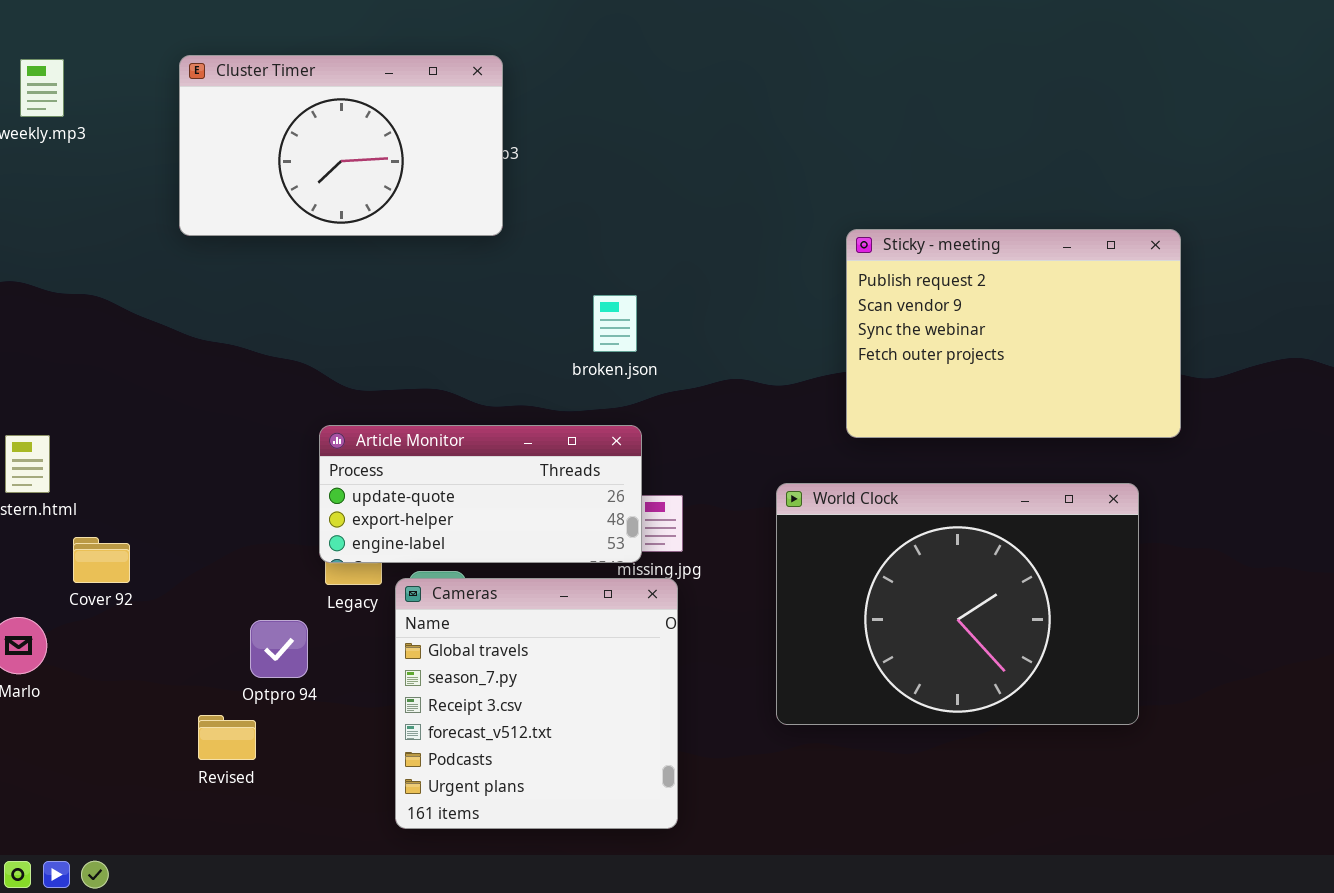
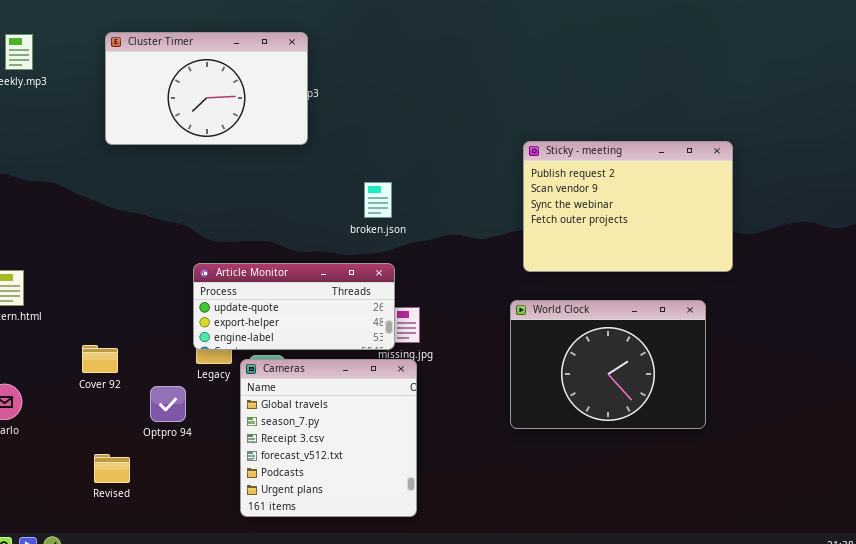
World Clock: [776,483,1139,725] -> [510,300,706,429], resized
Cover 92: [73,537,130,583] -> [82,345,118,373], moved
Revised: [198,715,256,760] -> [94,454,130,483], moved

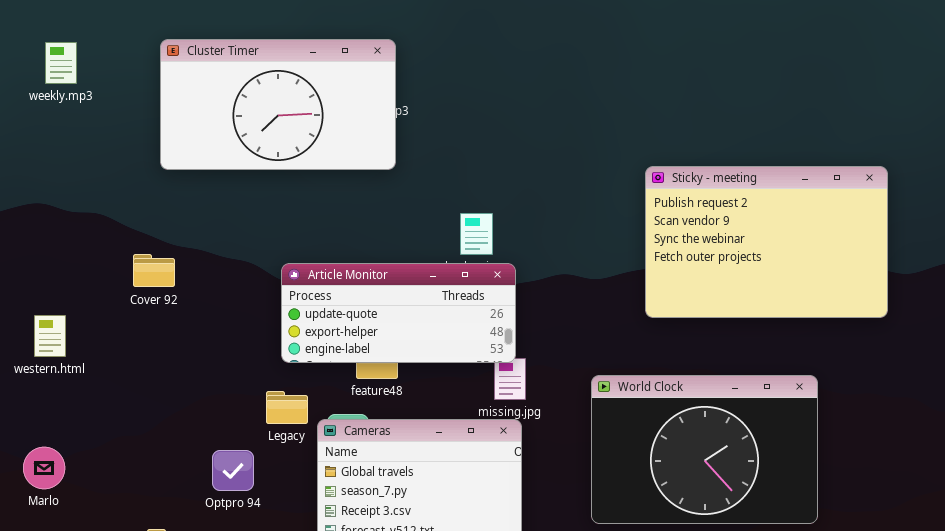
Article Monitor: [193,263,395,350] -> [281,263,516,363], moved
World Clock: [510,300,706,429] -> [591,375,818,524], moved
Cover 92: [82,345,118,373] -> [133,254,175,287], moved

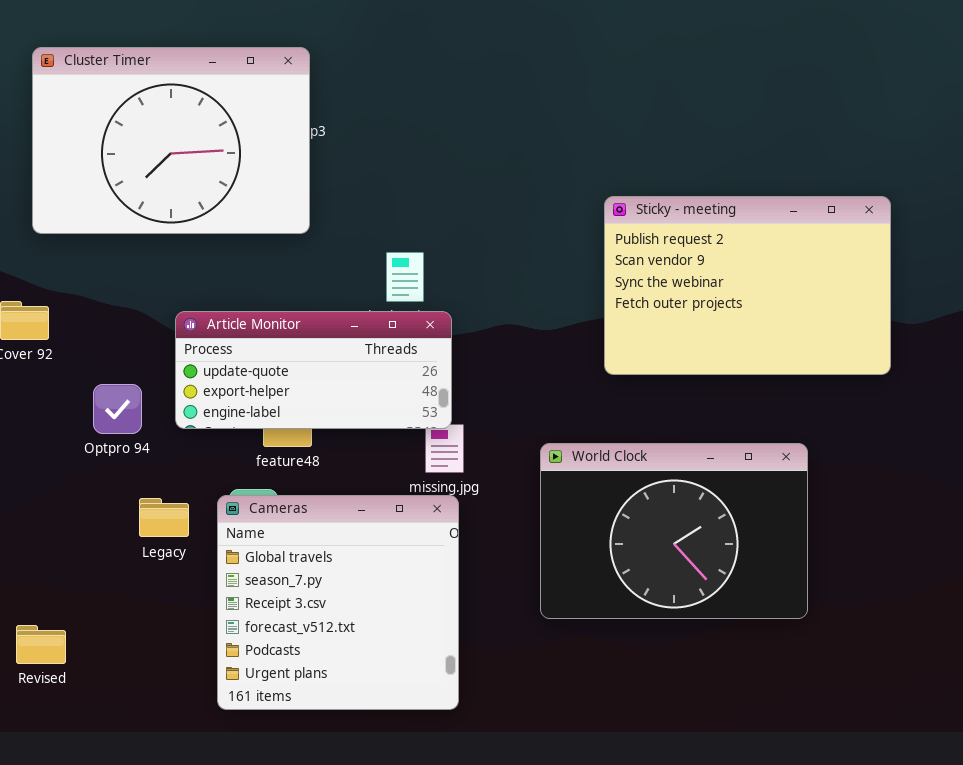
Cluster Timer: [160,39,396,170] -> [32,47,310,234], resized
Legacy: [266,391,308,424] -> [139,498,189,537], moved
Optpro 94: [212,450,254,491] -> [93,384,142,434], moved

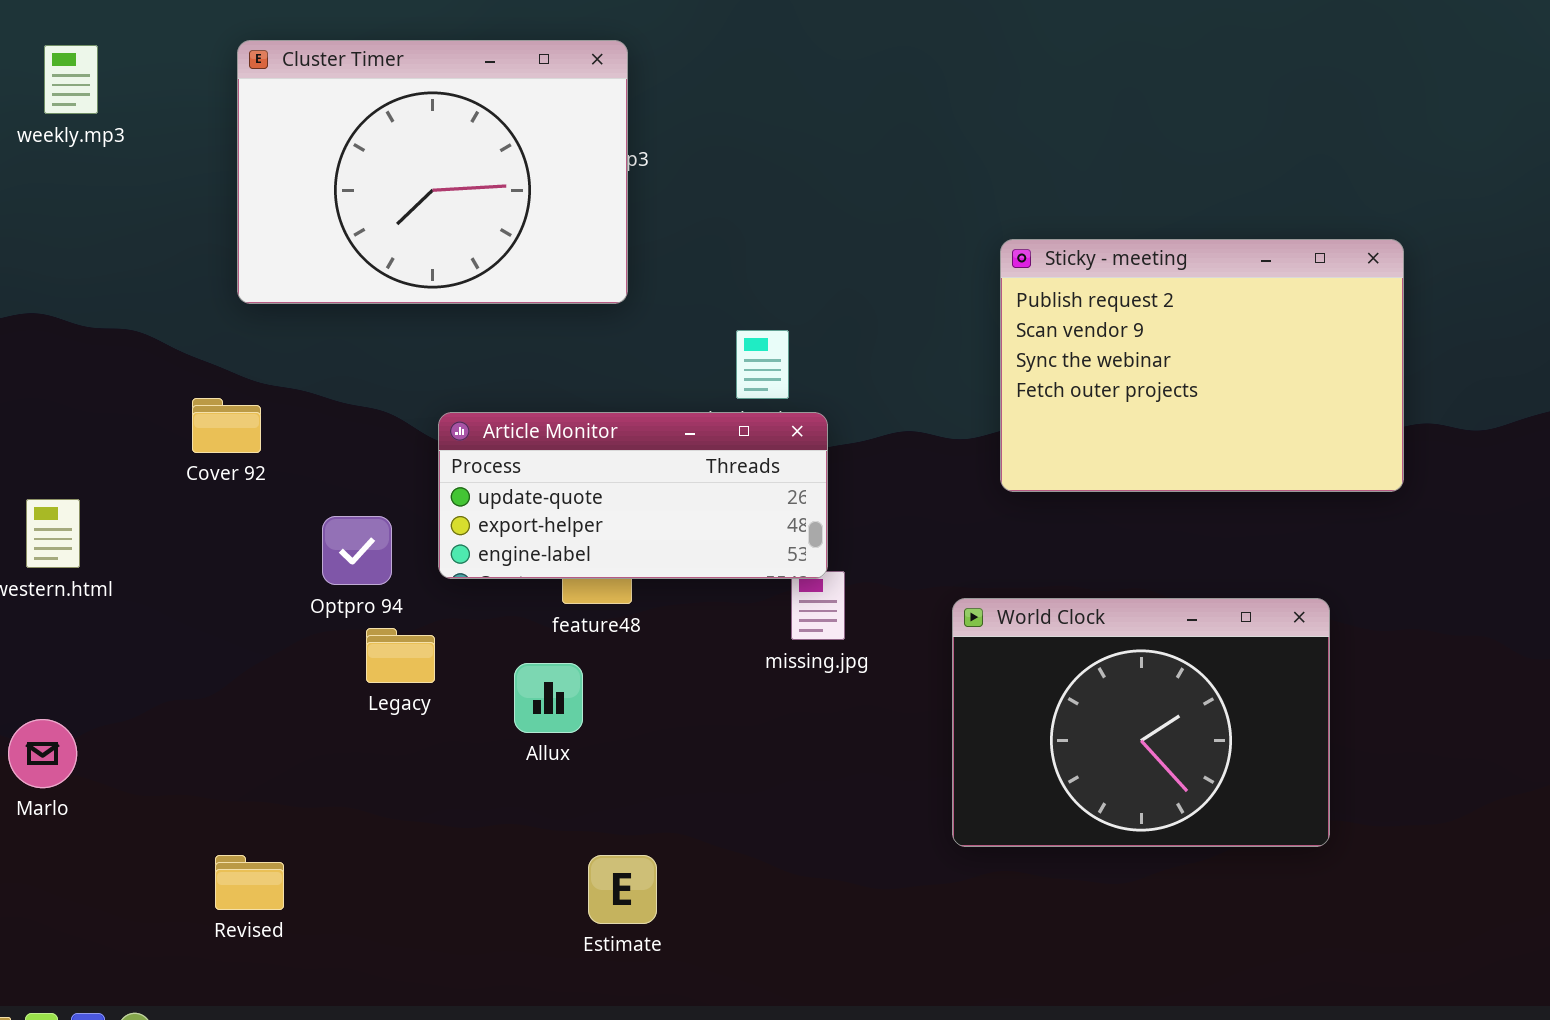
Sticky - meeting: [604,196,891,375] -> [1000,239,1404,492], moved
Cameras: [217,495,459,710] -> none, closed
Legacy: [139,498,189,537] -> [366,628,435,683], moved

